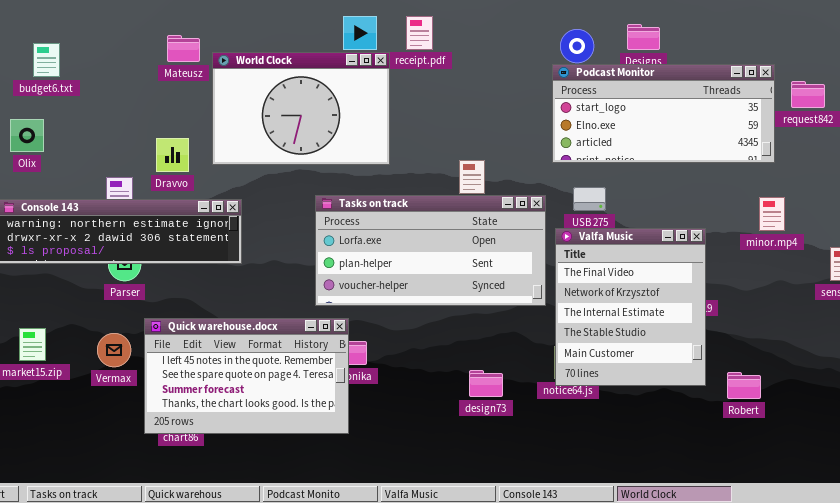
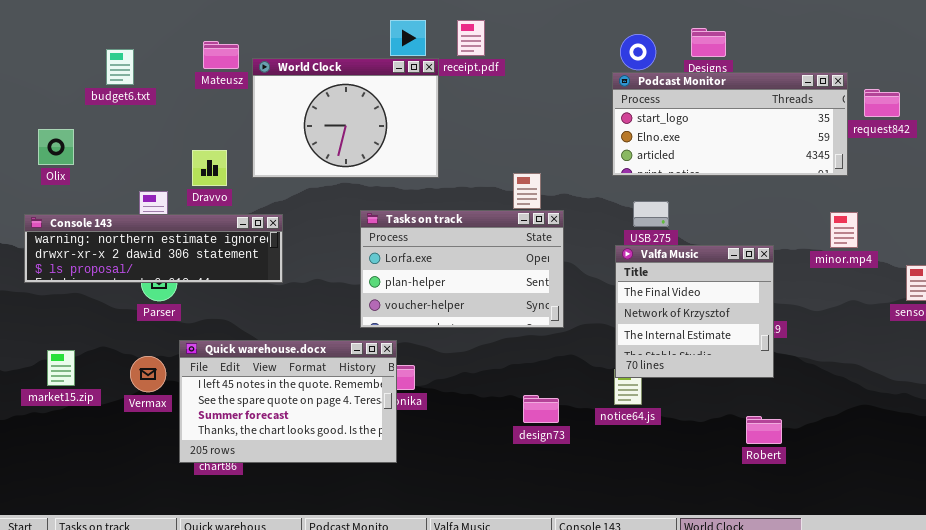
budget6.txt: [33,43,60,77] -> [106,49,134,85], moved
Tasks on track: [315,195,546,306] -> [360,210,564,328], resized
Valfa Music: [555,228,706,386] -> [615,245,774,378], resized
Robert: [727,372,761,399] -> [746,416,782,444], moved

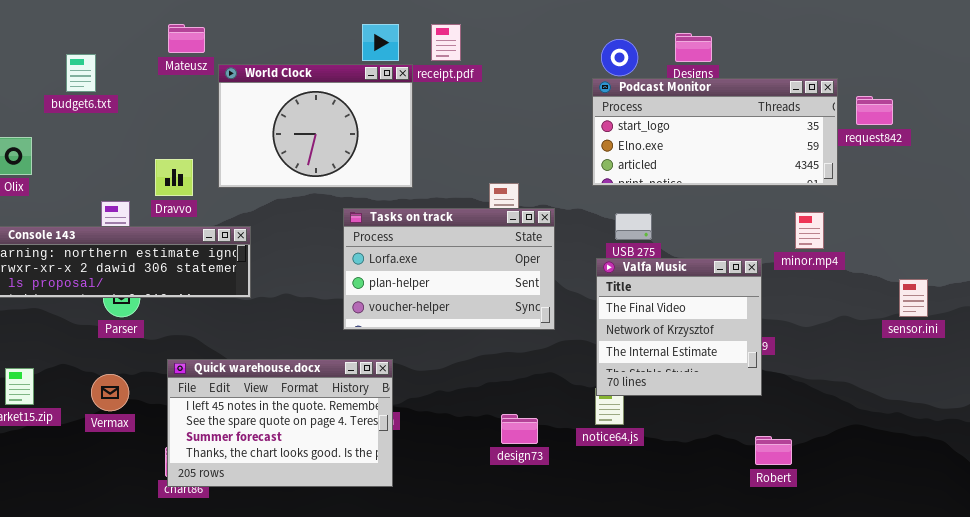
Mateusz: [203,41,239,69] -> [168,24,205,53], moved
Tasks on track: [360,210,564,328] -> [343,208,555,330], moved
minor.mp4: [830,212,858,248] -> [795,212,824,249], moved
Quick warehouse.docx: [179,340,397,463] -> [167,359,393,487], moved
Robert: [746,416,782,444] -> [755,436,792,465], moved

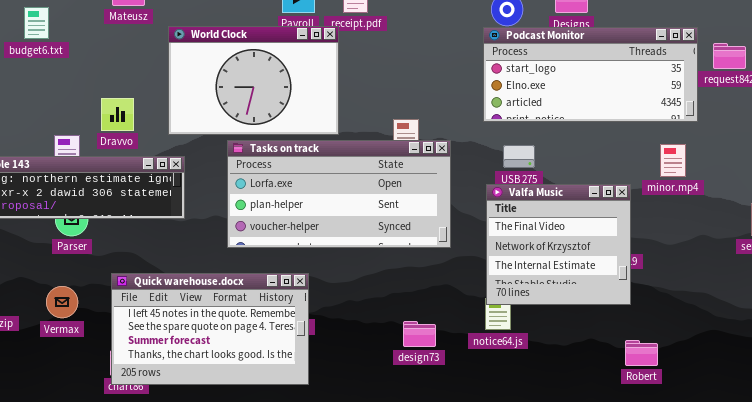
World Clock: [218,64,413,188] -> [168,26,339,135], moved
Tasks on track: [343,208,555,330] -> [227,140,451,248], resized

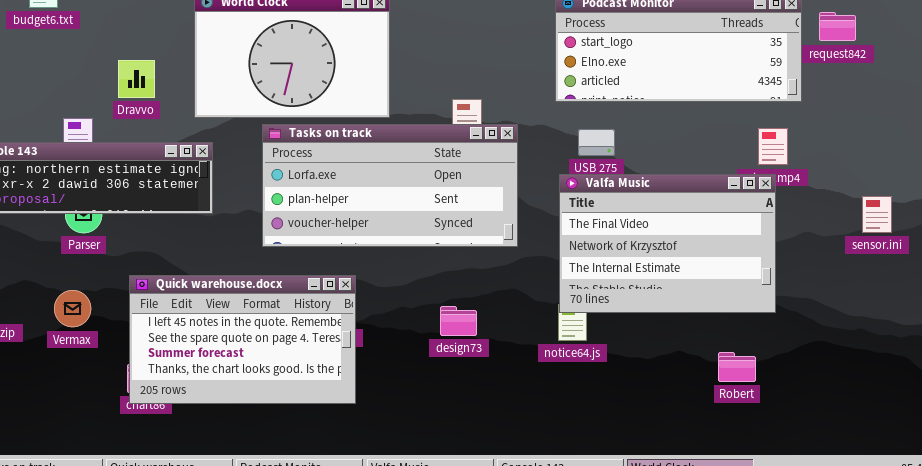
Dravvo: [101,98,134,131] -> [118,60,155,98], moved
Valfa Music: [486,184,631,305] -> [559,174,776,313], resized
design73: [403,321,436,347] -> [440,306,477,336], moved

